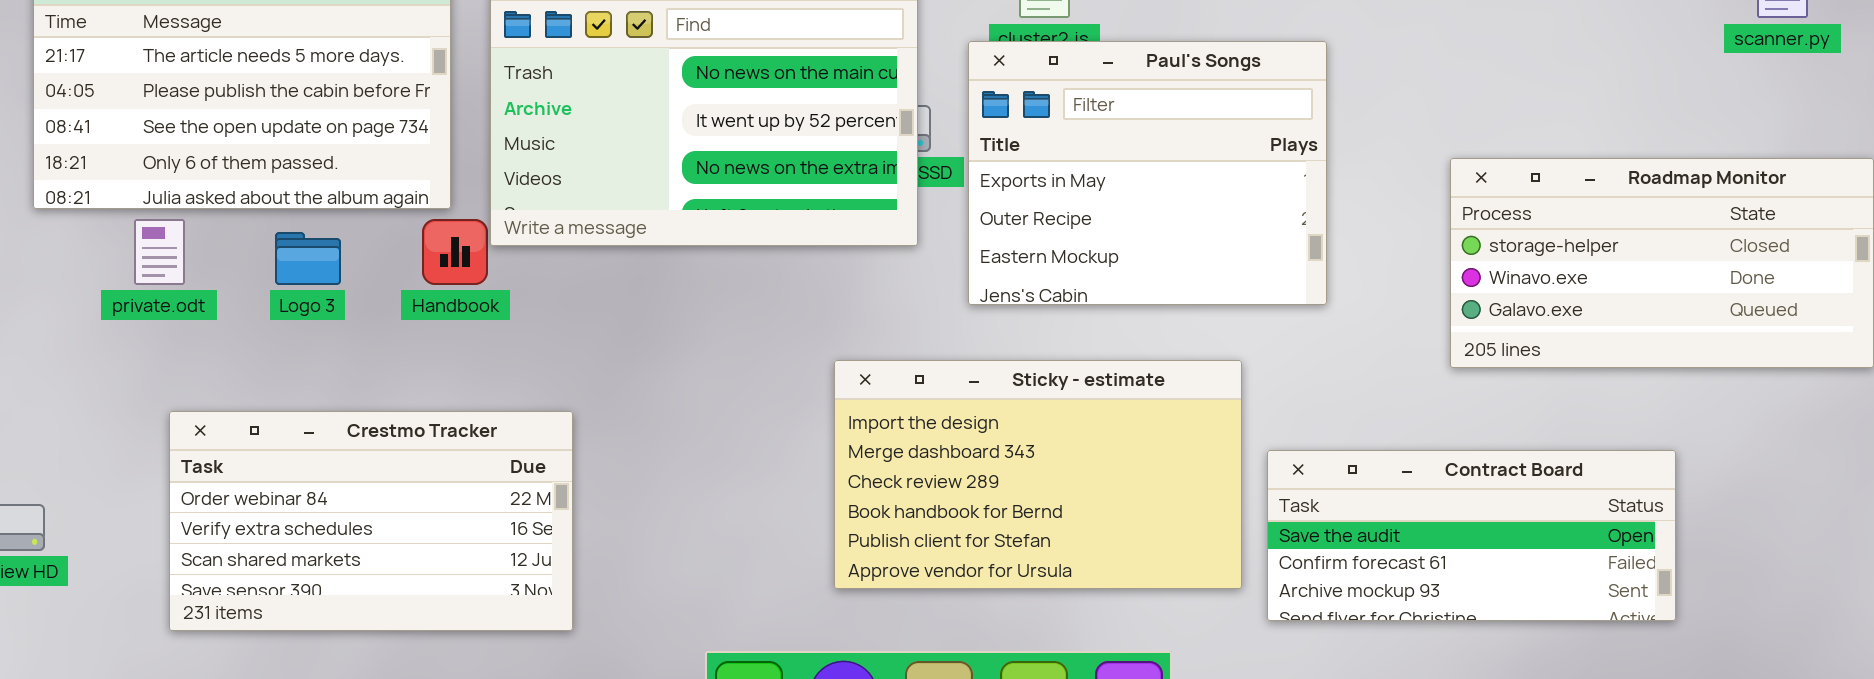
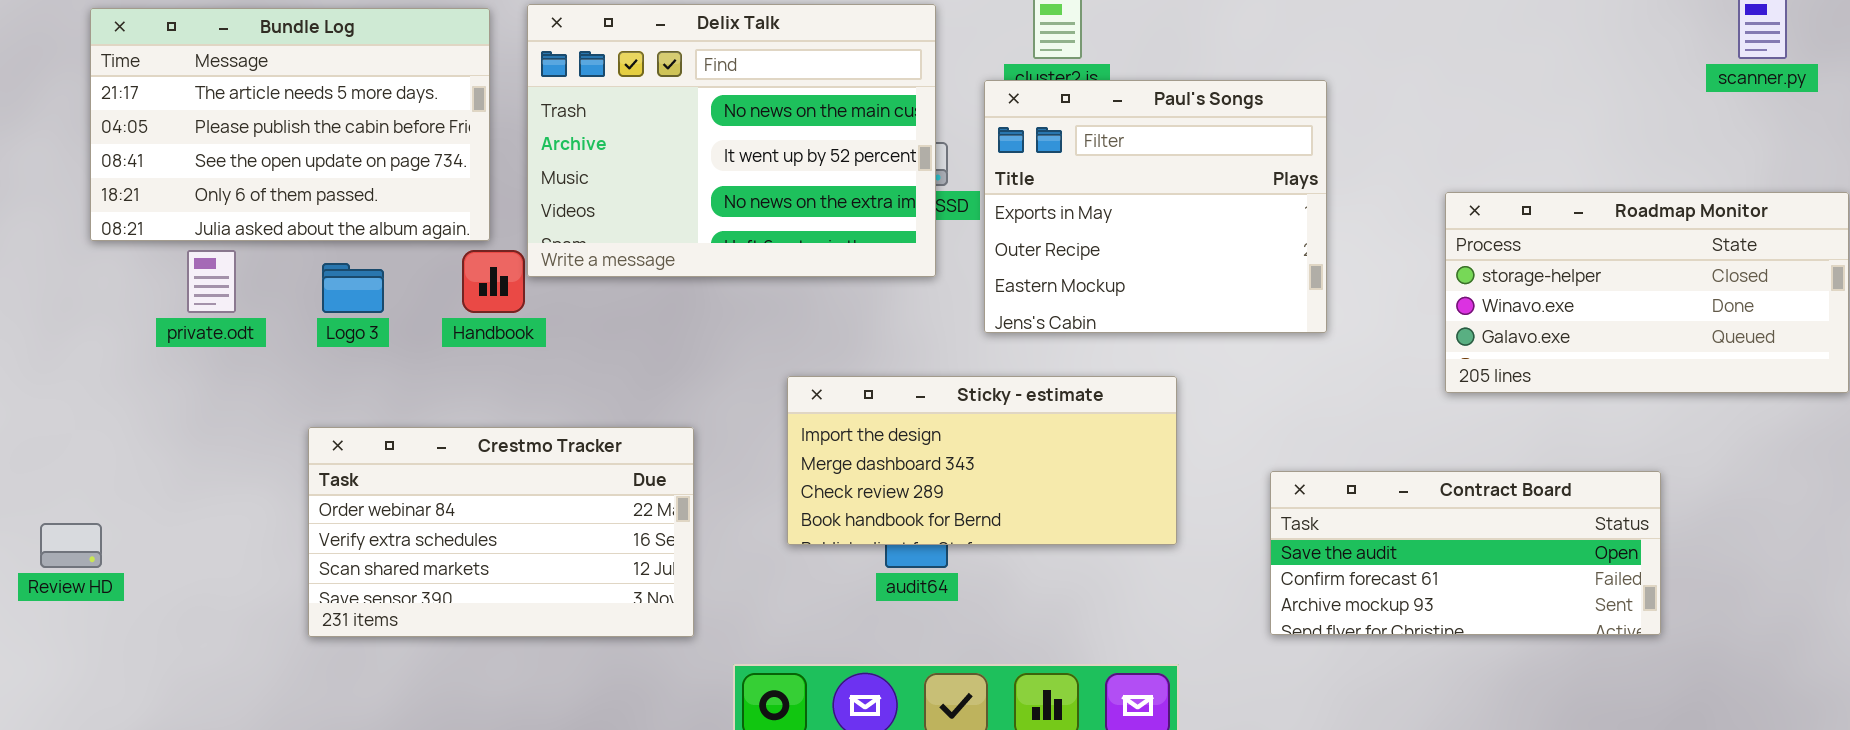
Sticky - estimate: [834,360,1242,589] -> [787,376,1177,545], moved, resized
Crestmo Tracker: [169,411,573,631] -> [308,427,694,637], moved

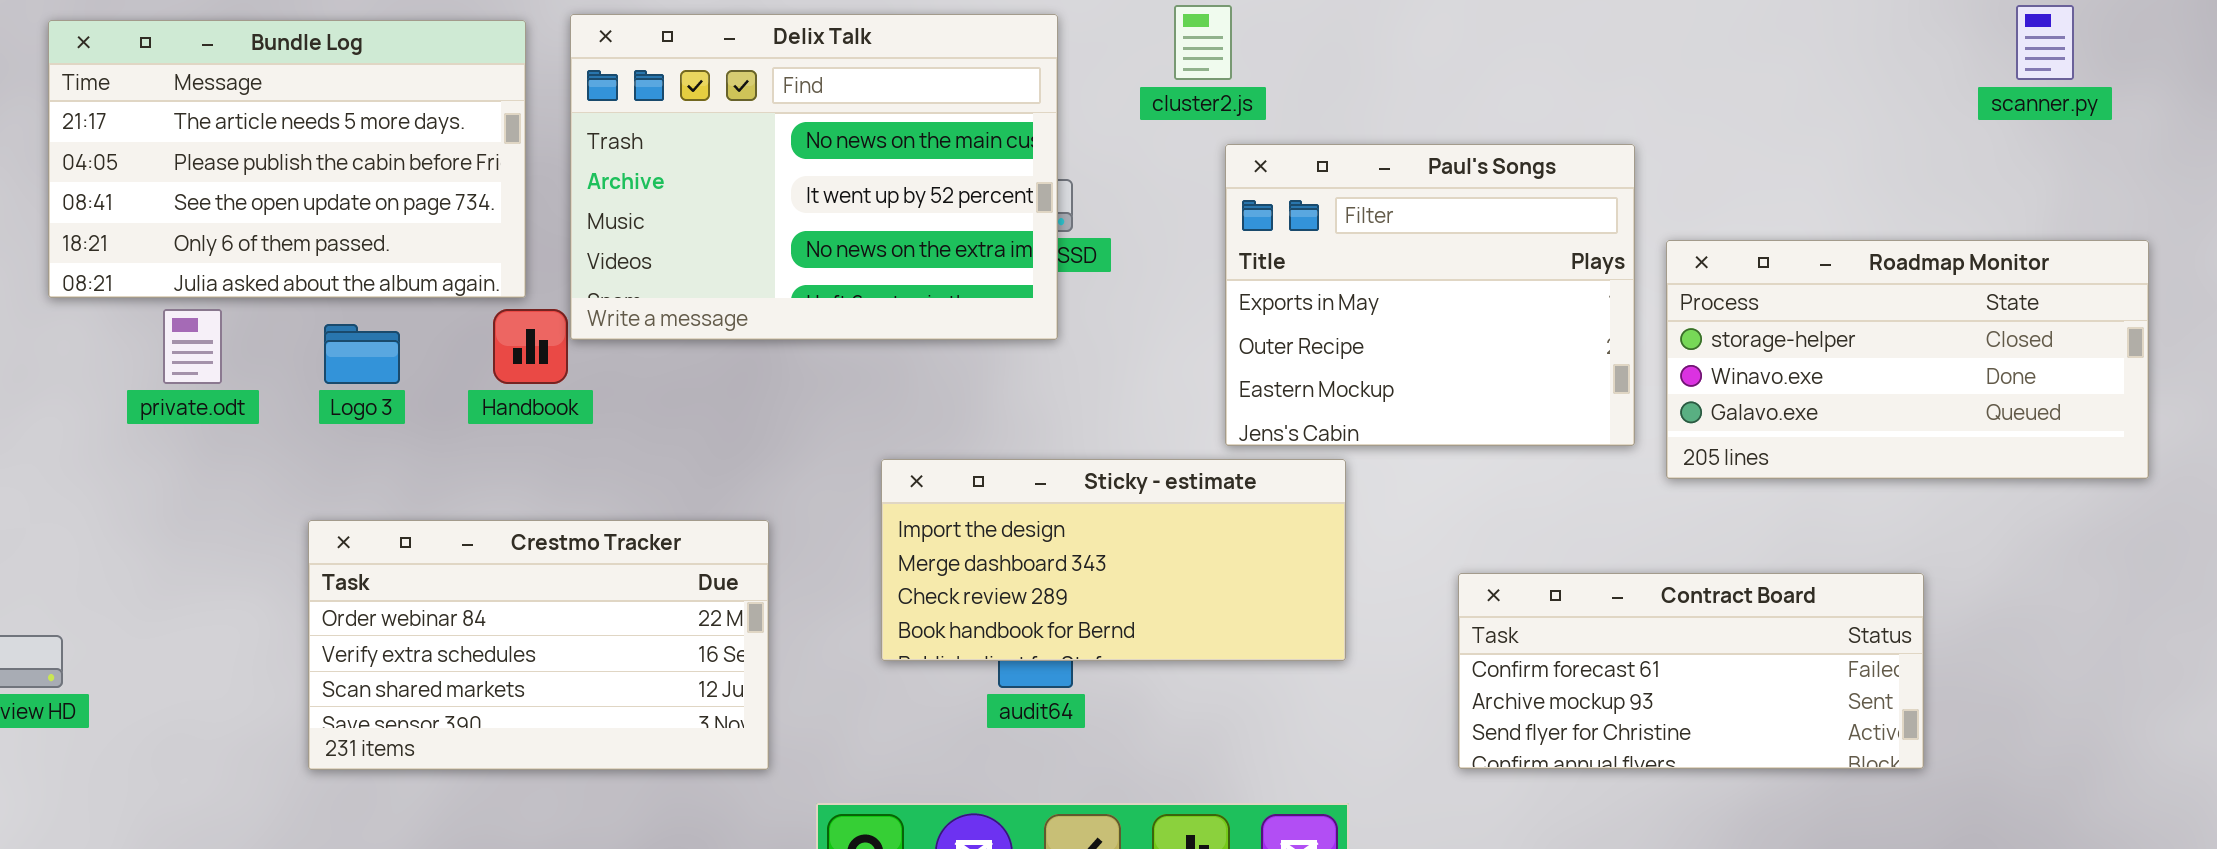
Paul's Songs: [984,80,1327,333] -> [1225,144,1635,446], moved
Contract Board: [1270,471,1661,635] -> [1458,573,1924,769], scrolled down 1 row

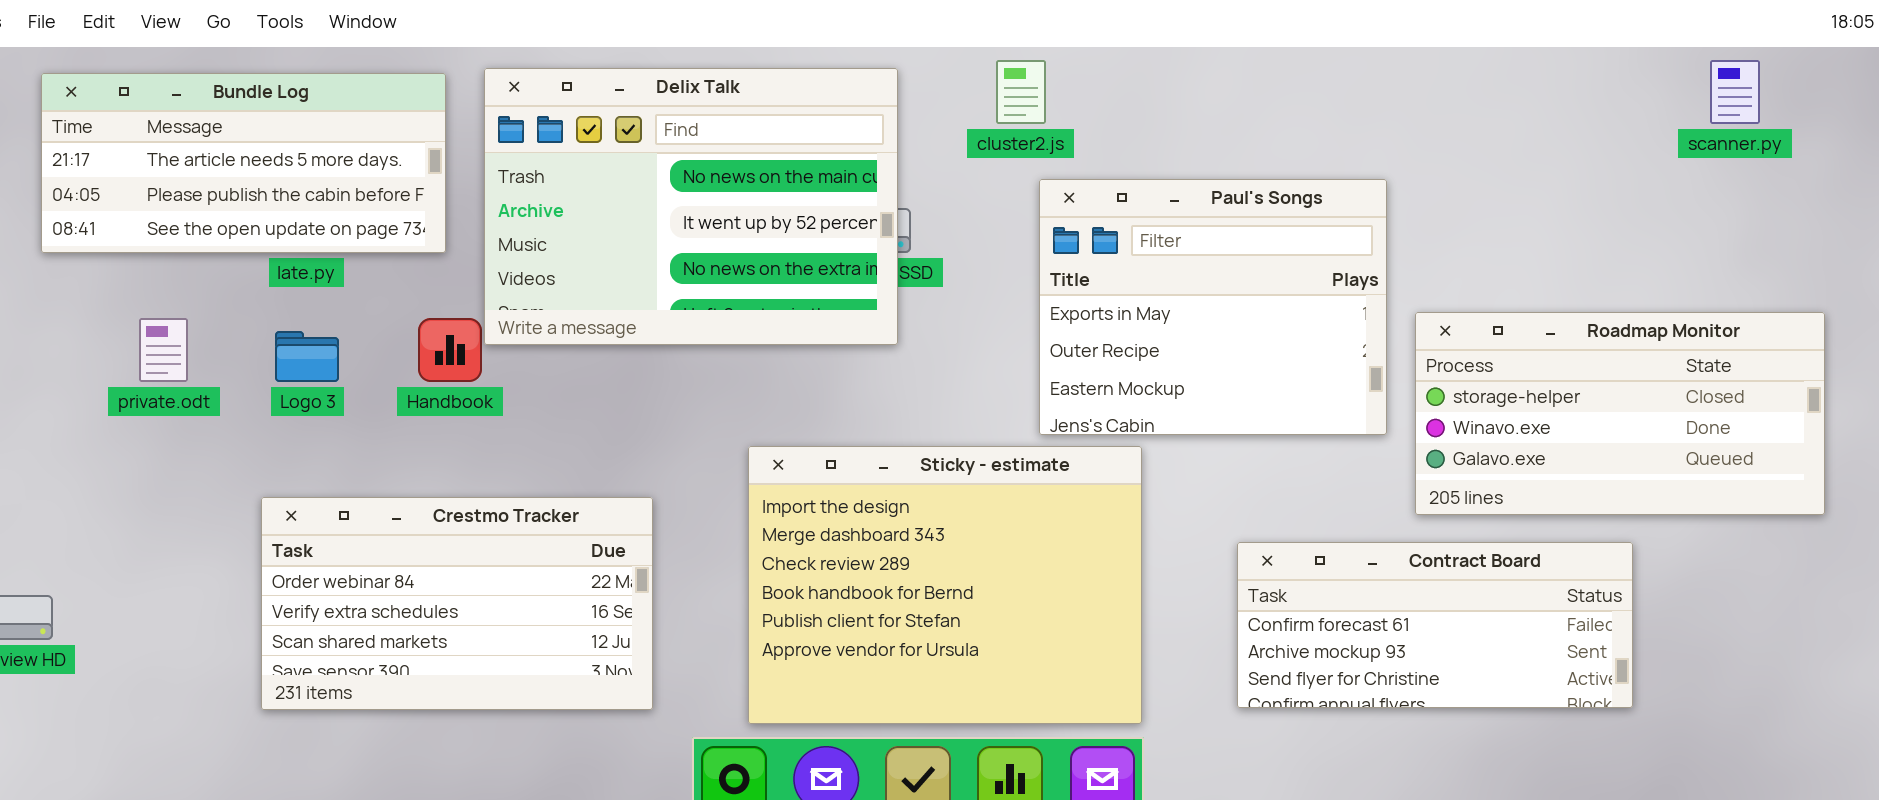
Bundle Log: [48,20,526,298] -> [41,73,446,253], resized
Roadmap Monitor: [1666,240,2149,479] -> [1415,312,1825,515], moved
Sticky - estimate: [881,459,1346,661] -> [748,446,1142,724], resized

